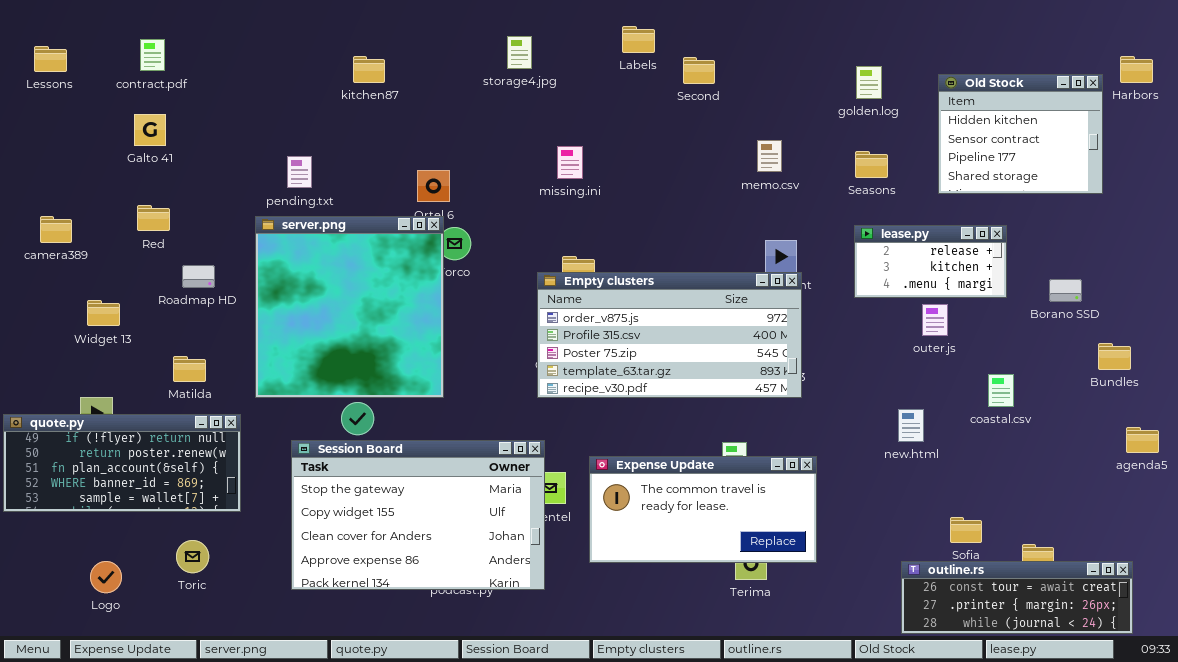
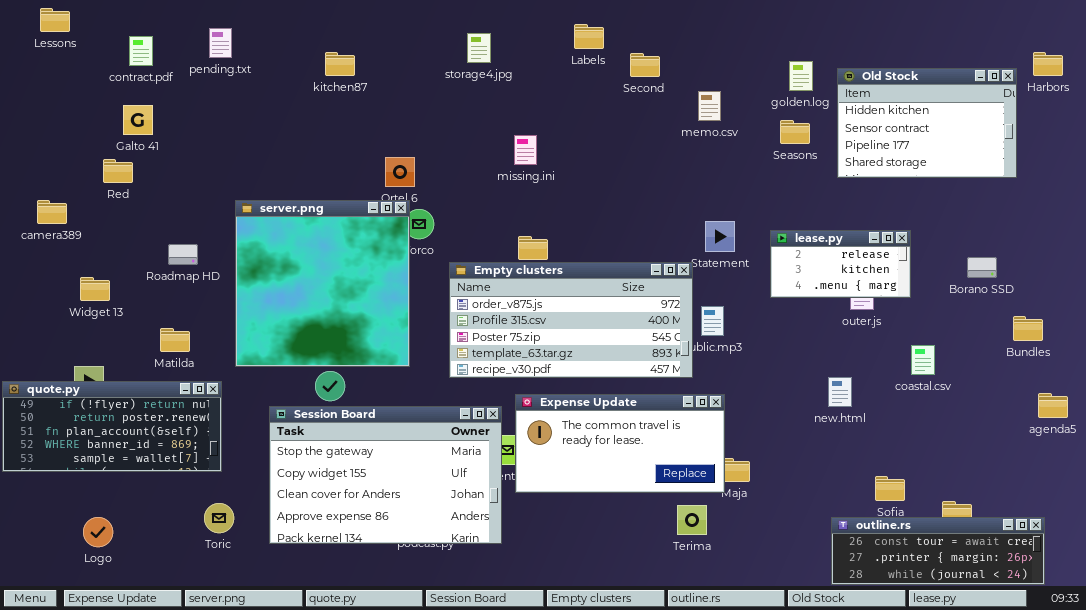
Lessons: [34,46,67,72] -> [40,8,70,32], moved
Old Stock: [938,74,1103,194] -> [837,68,1017,178], resized
memo.csv: [757,140,782,172] -> [698,91,721,121], moved
Seasons: [855,151,888,178] -> [780,120,810,144], moved
pending.txt: [287,156,312,188] -> [209,28,232,58], moved
Red: [137,205,170,231] -> [103,159,133,183], moved
lease.py: [854,225,1007,298] -> [770,230,911,298], moved
Empty clusters: [537,272,802,398] -> [449,262,693,378], moved
Expense Update: [589,456,817,563] -> [515,394,725,493], moved
Toric: [176,540,209,573] -> [204,503,234,533], moved

